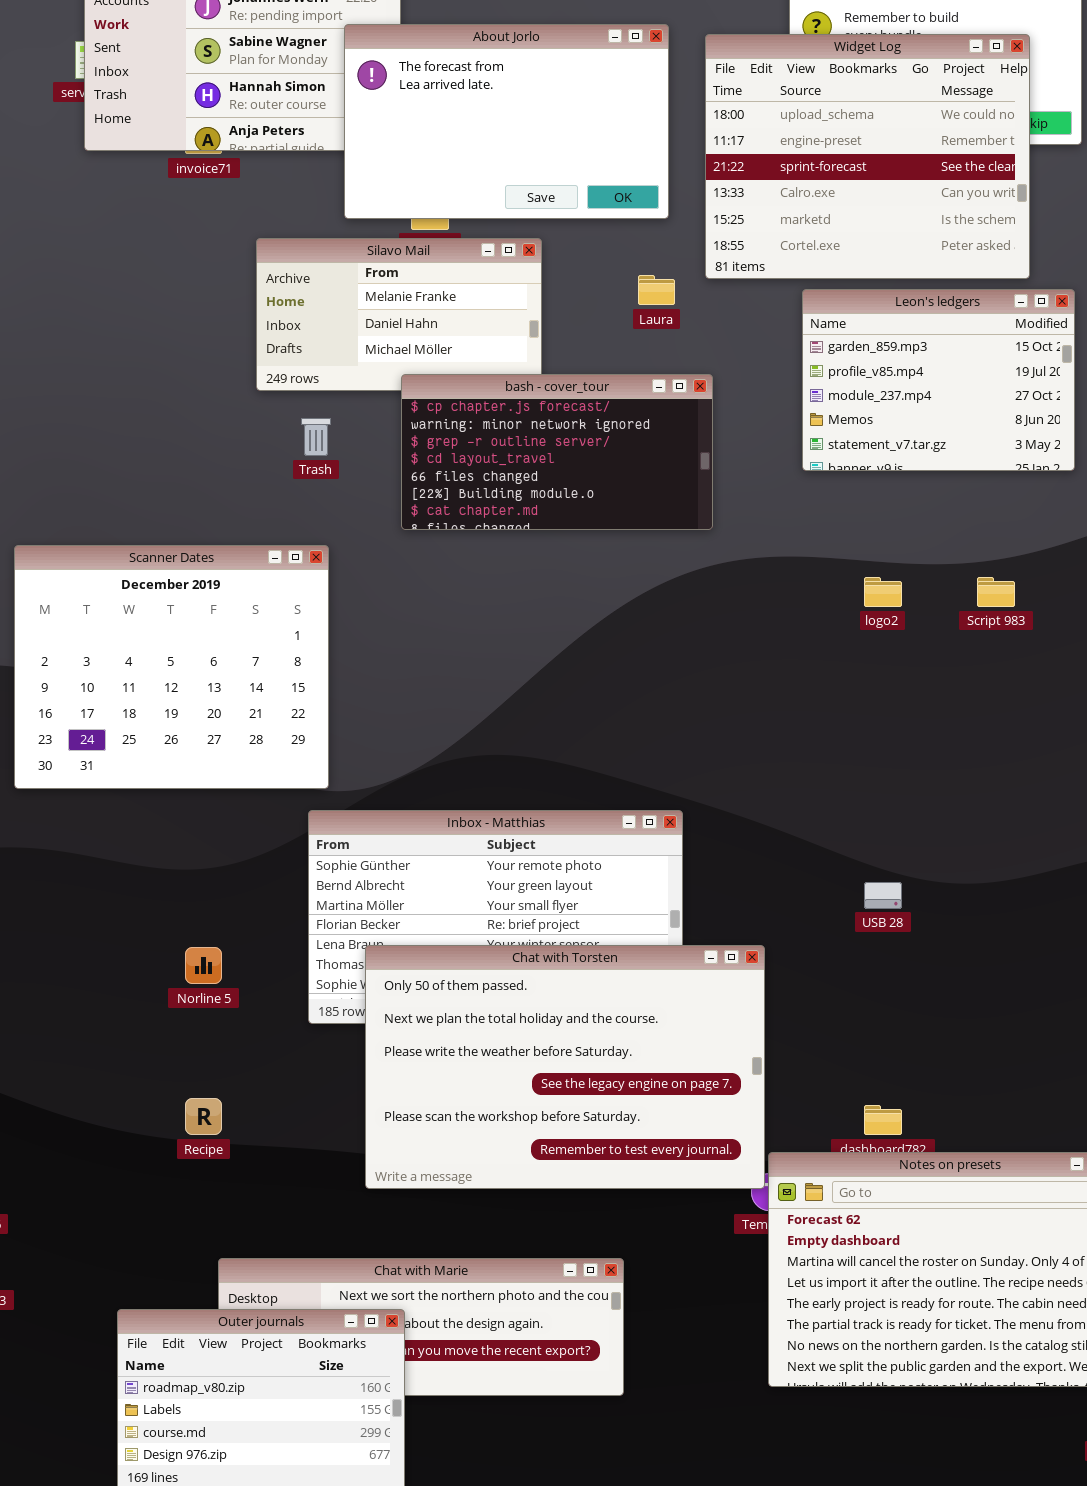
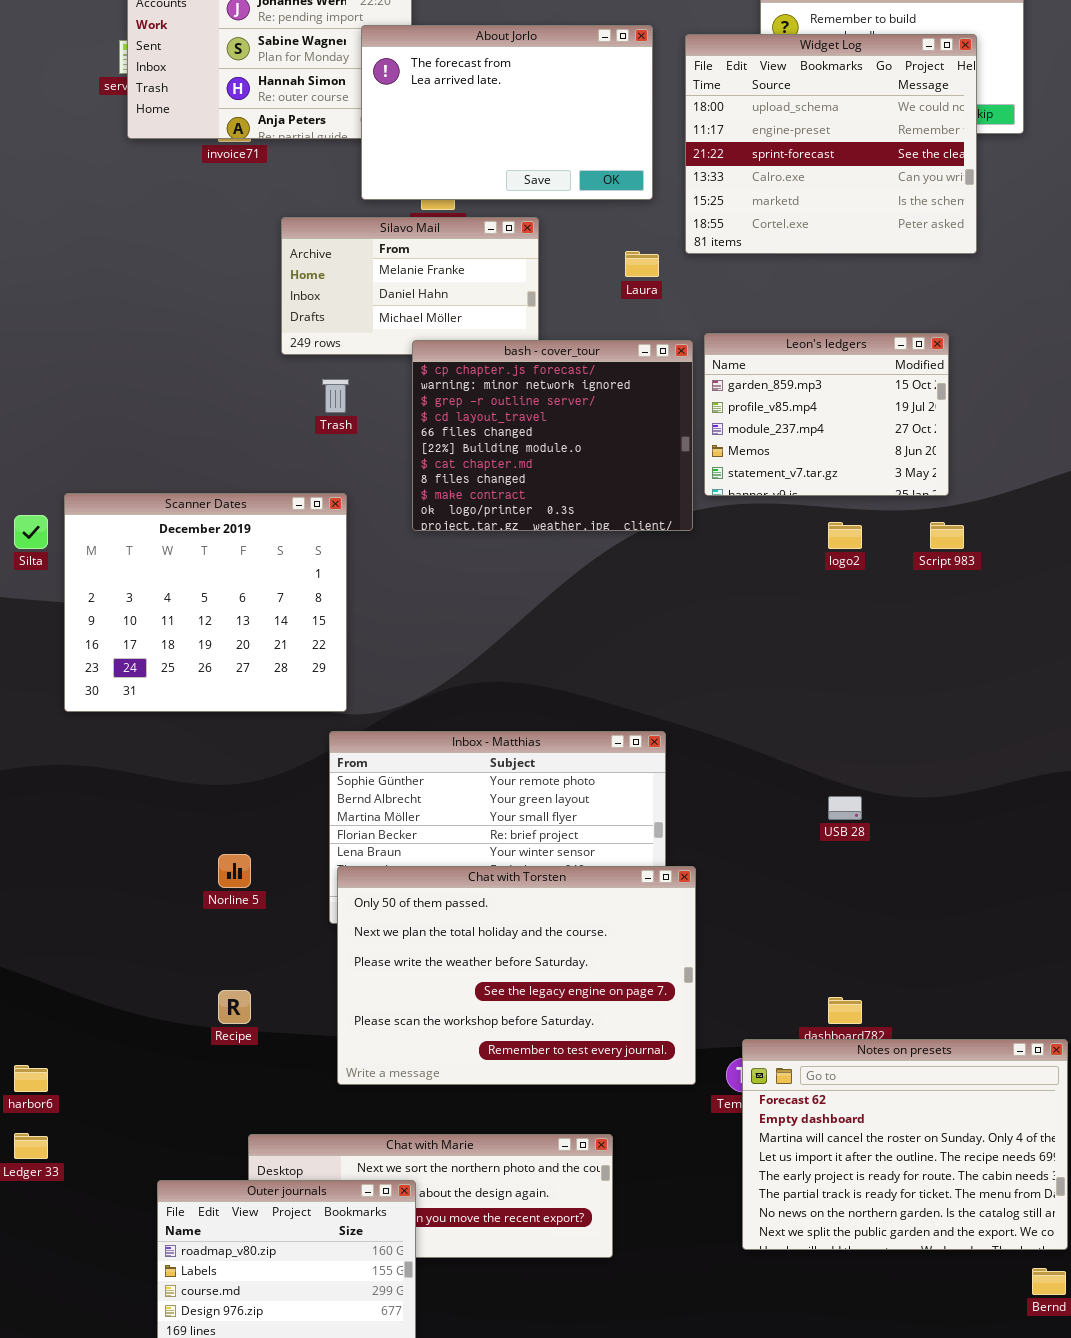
Leon's ledgers: [802,289,1075,471] -> [704,333,949,496], moved
bash - cover_tour: [401,374,713,530] -> [412,340,693,531], resized
Chat with Torsten: [365,945,765,1189] -> [337,866,696,1085], moved

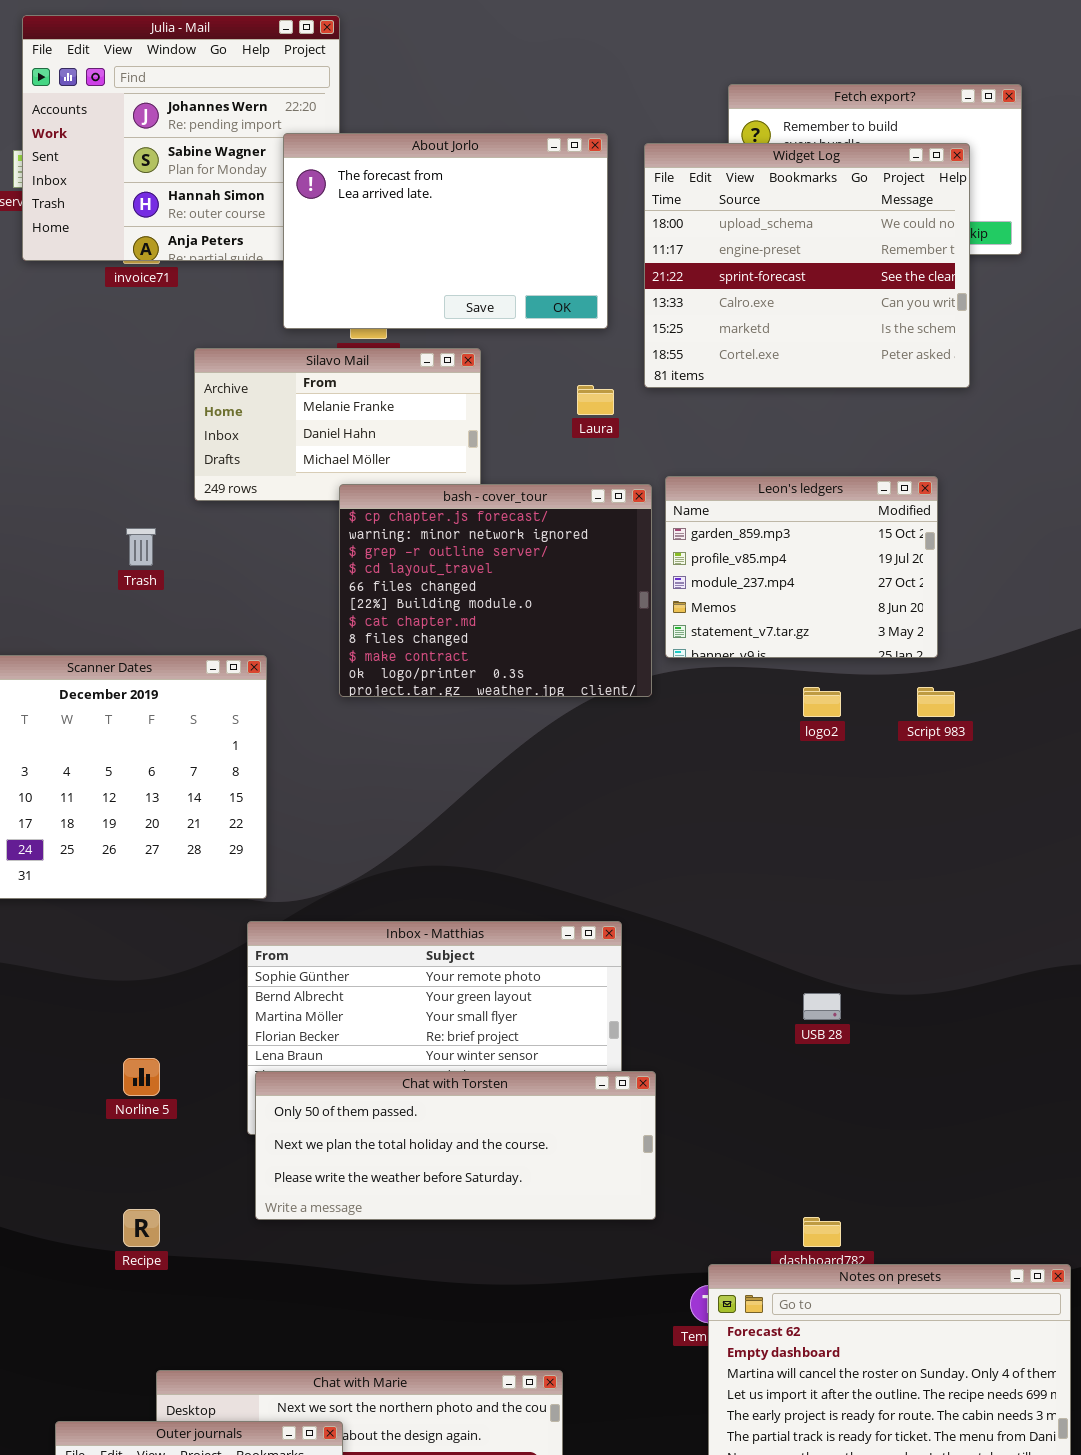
Trash: [322,379,349,413] -> [126,528,156,566], moved
Chat with Torsten: [337,866,696,1085] -> [255,1071,656,1220], resized

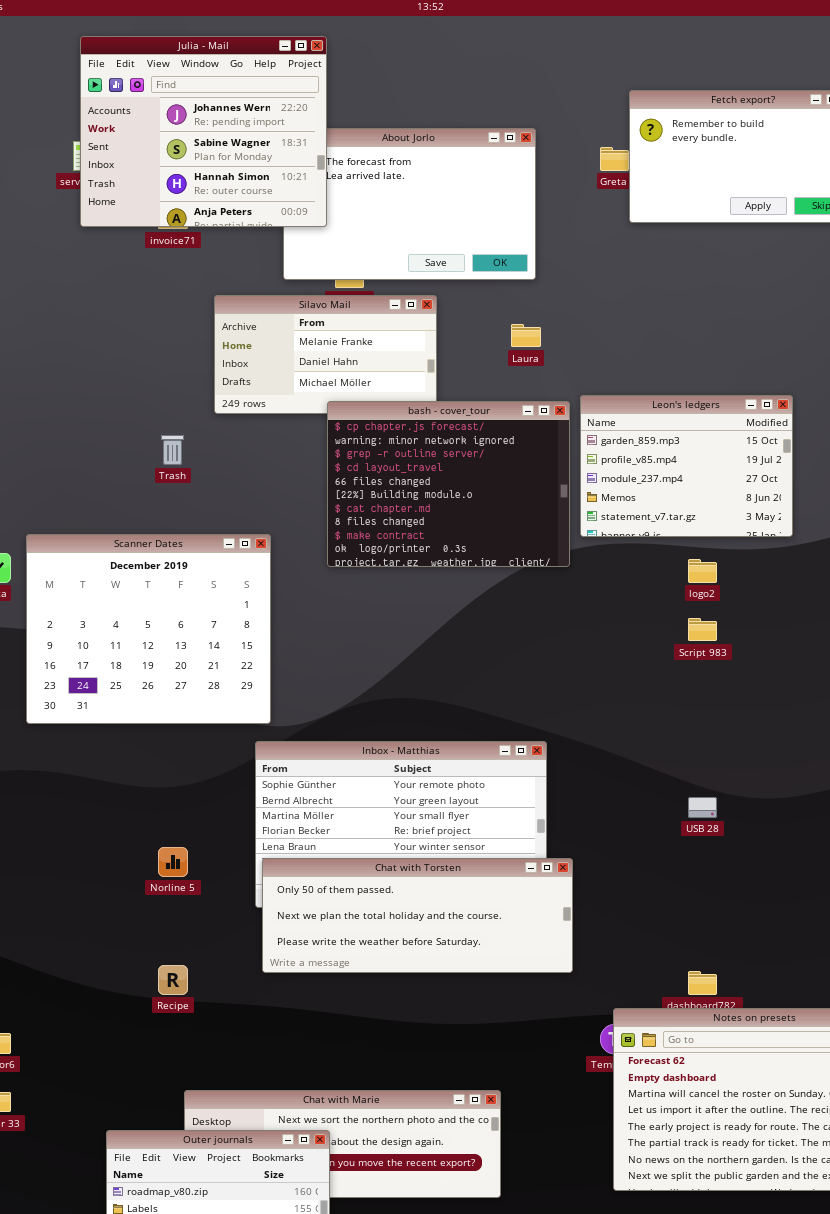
Julia - Mail: [22,15,340,261] -> [80,36,327,227], raised
Widget Log: [644,143,970,388] -> none, closed
Script 983: [917,687,955,717] -> [688,618,717,641], moved

